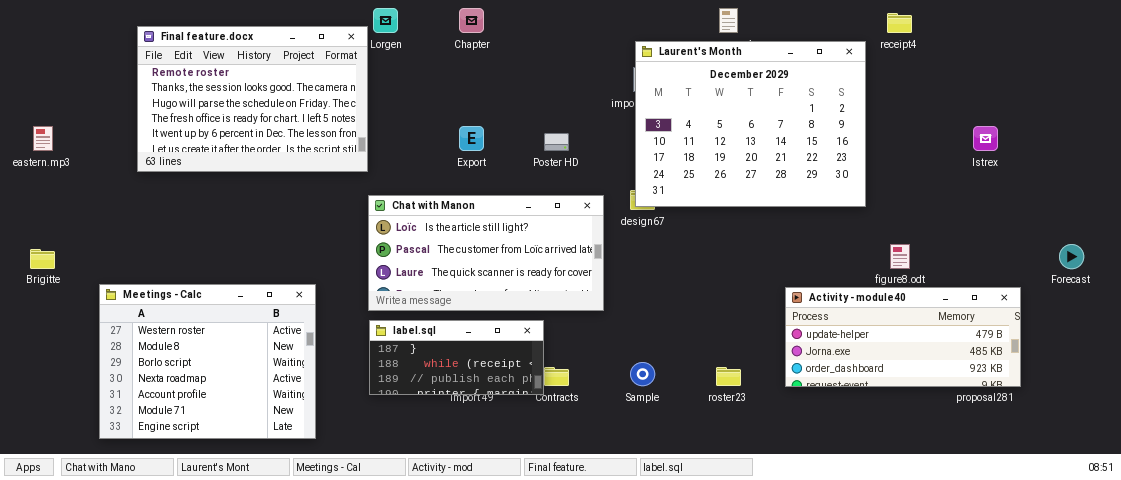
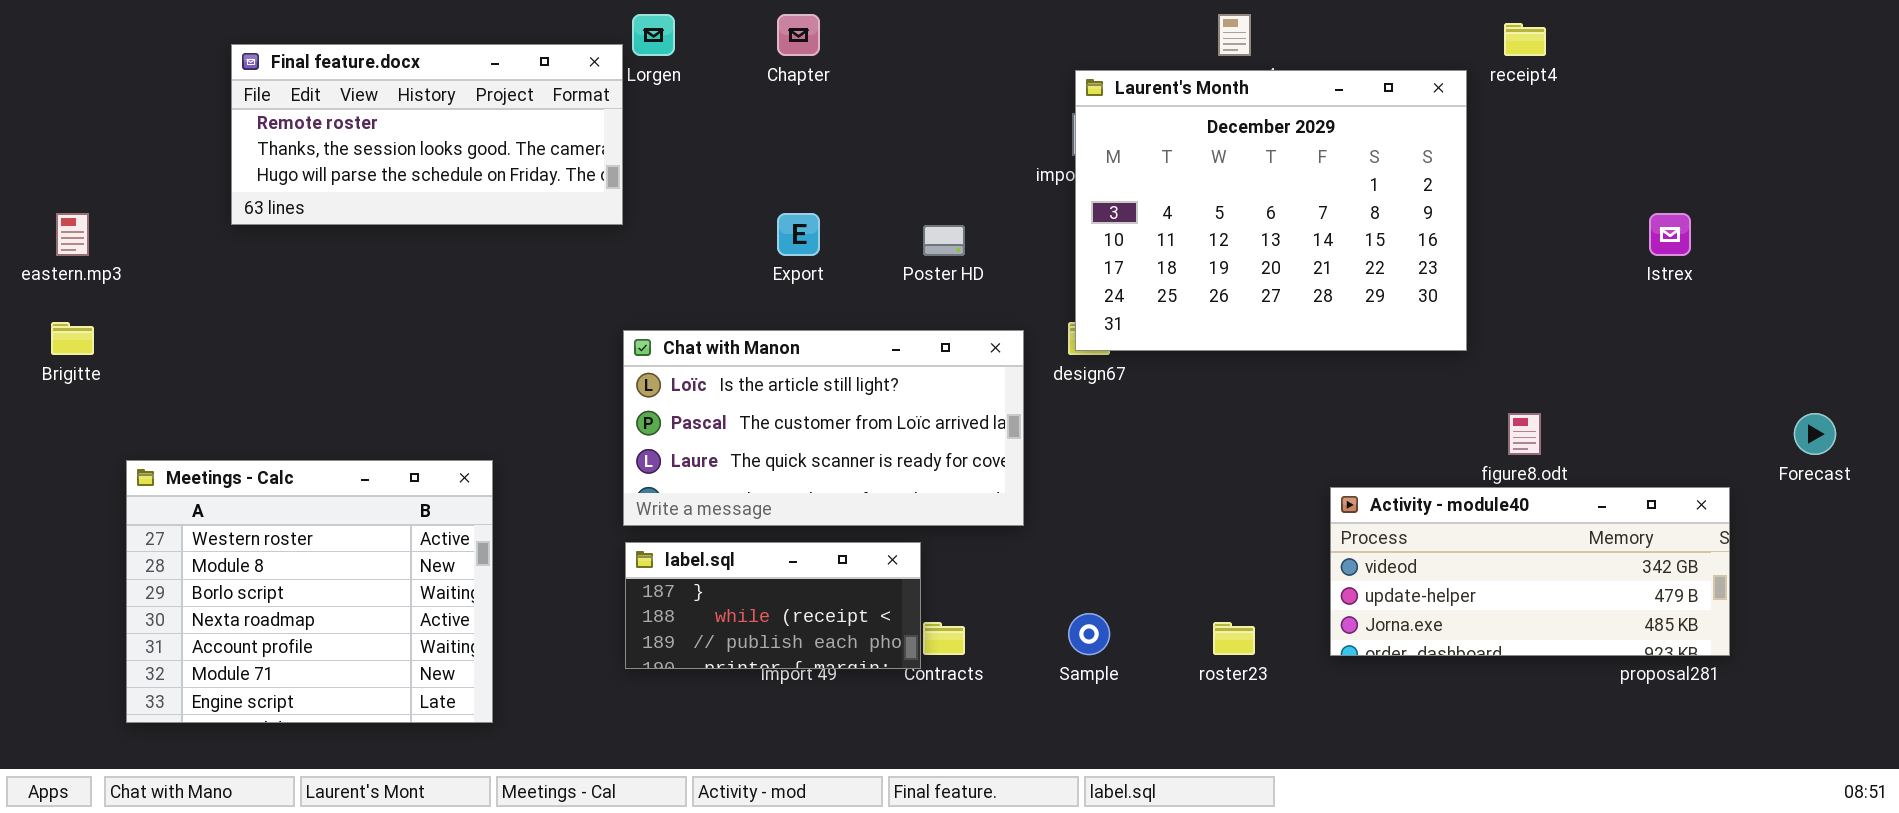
Final feature.docx: [137,26,368,172] -> [231,44,623,225], resized
Brigitte: [30,249,55,269] -> [51,322,94,355], moved
Meetings - Calc: [99,284,316,439] -> [126,460,493,723], moved
Activity - module40: [785,287,1021,387] -> [1330,487,1730,656], scrolled up 1 row

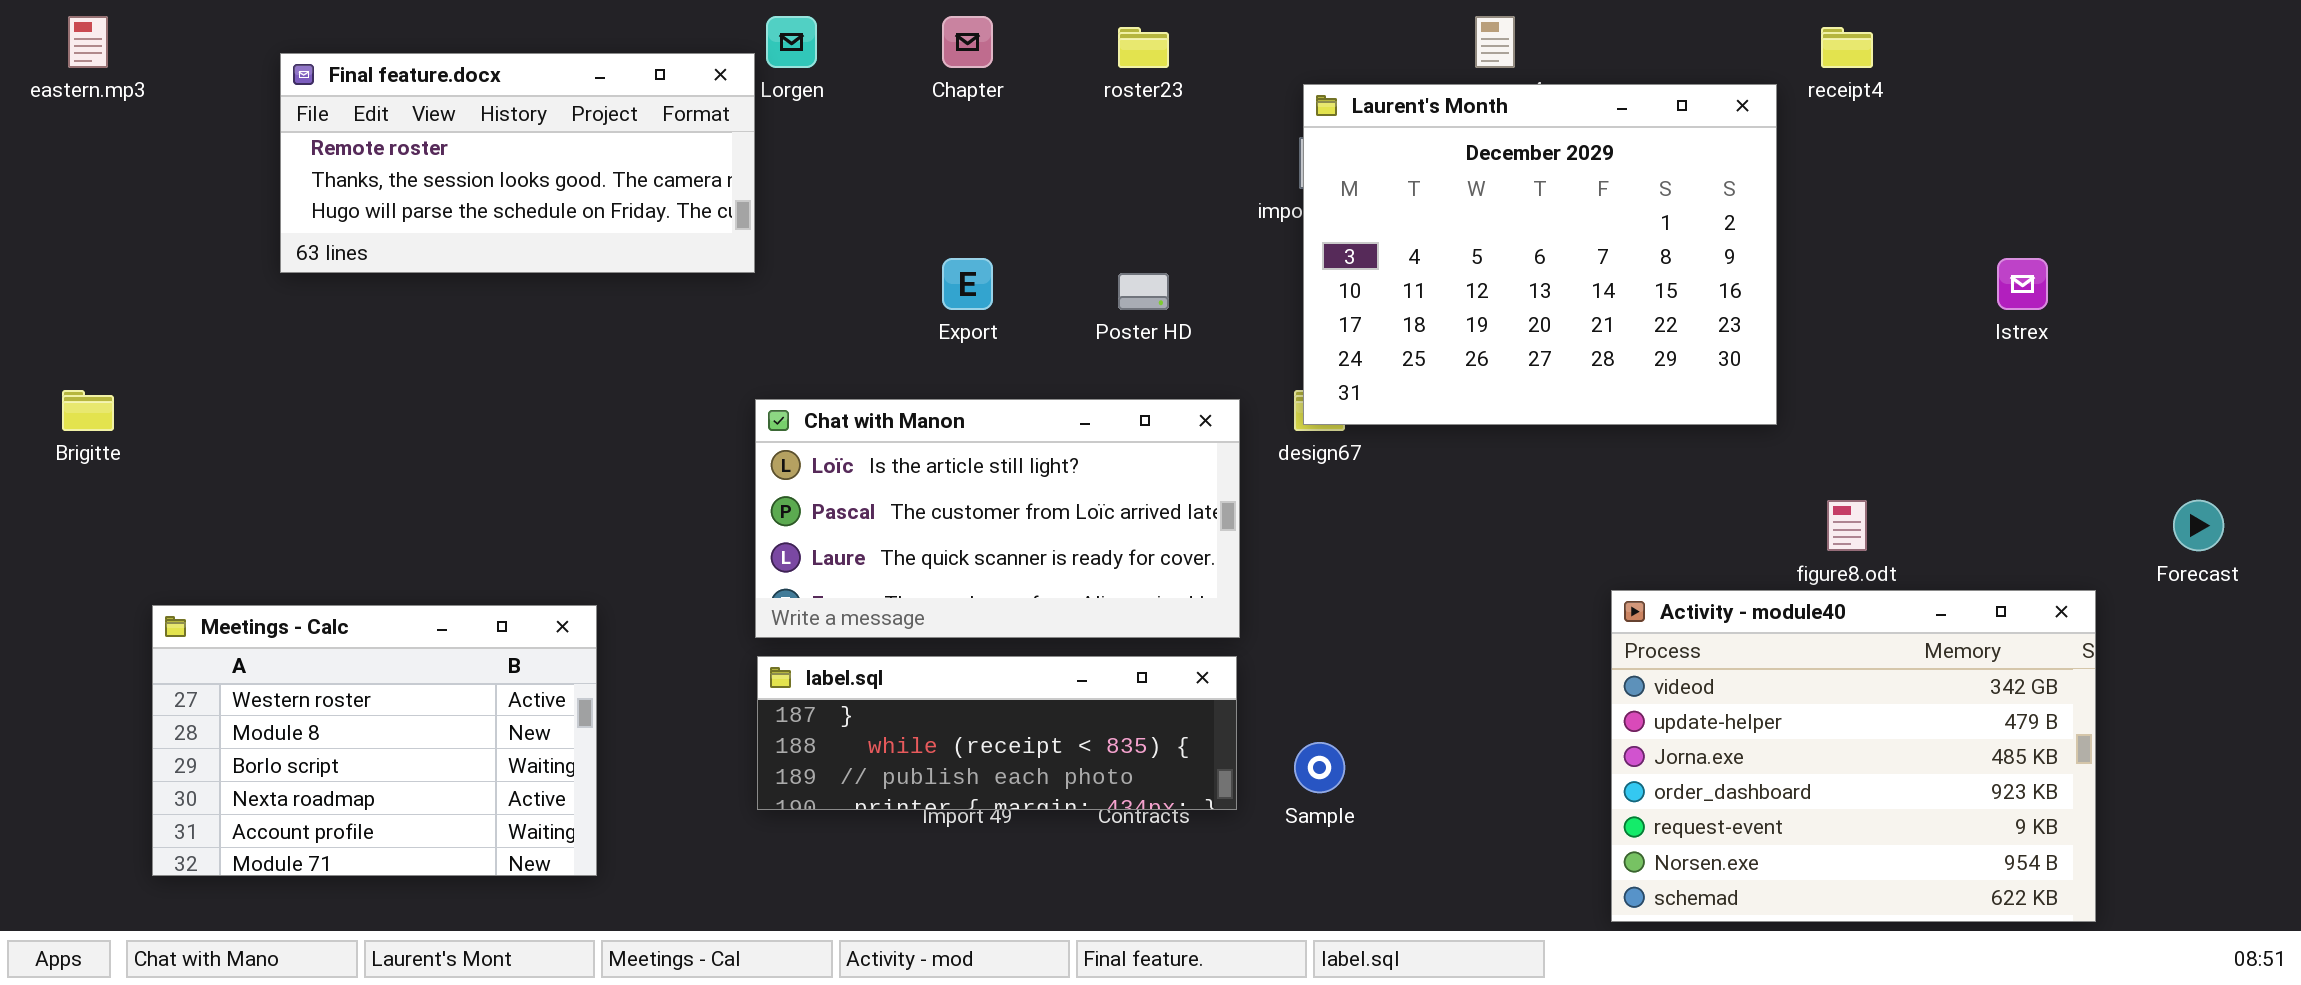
eastern.mp3: [56,213,89,256] -> [68,16,108,68], moved
Meetings - Calc: [126,460,493,723] -> [152,605,597,876], resized
Activity - module40: [1330,487,1730,656] -> [1611,590,2096,922], resized
label.sql: [625,542,921,669] -> [757,656,1237,810], resized
roster23: [1213,622,1255,655] -> [1118,27,1169,68], moved

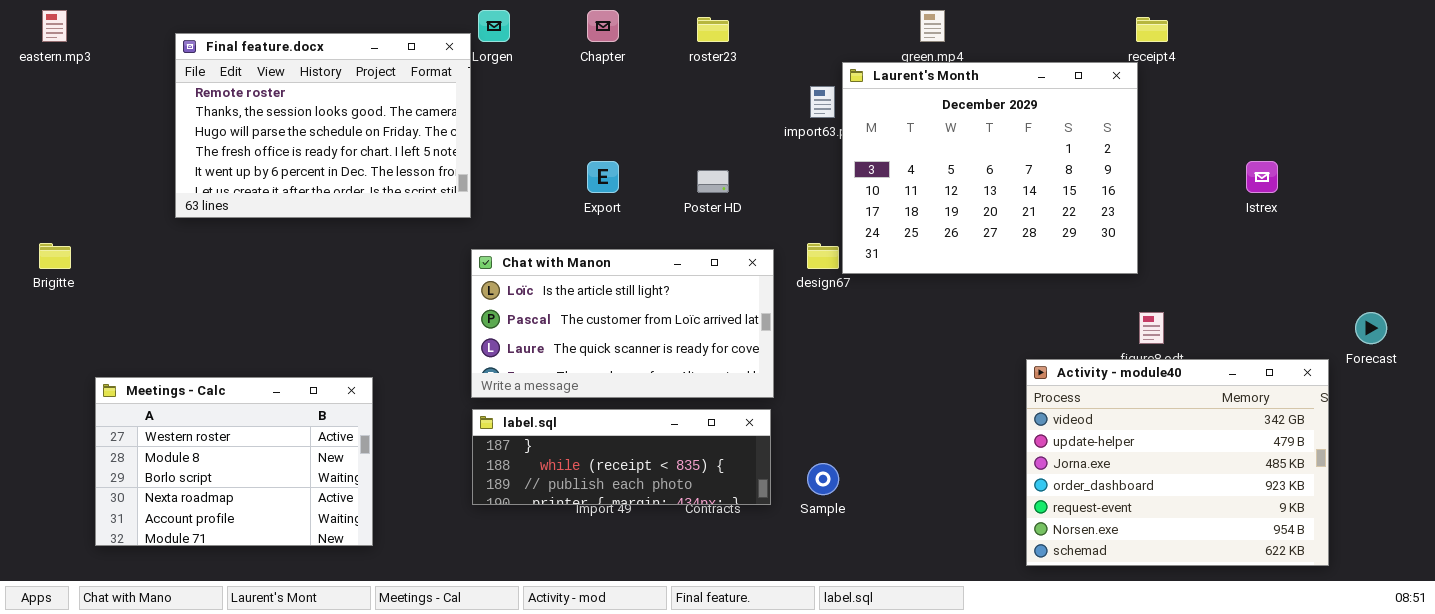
Final feature.docx: [280,53,755,273] -> [175,33,471,218], resized
Laurent's Month: [1303,84,1777,425] -> [842,62,1138,274], moved
Activity - module40: [1611,590,2096,922] -> [1026,359,1329,566], moved

